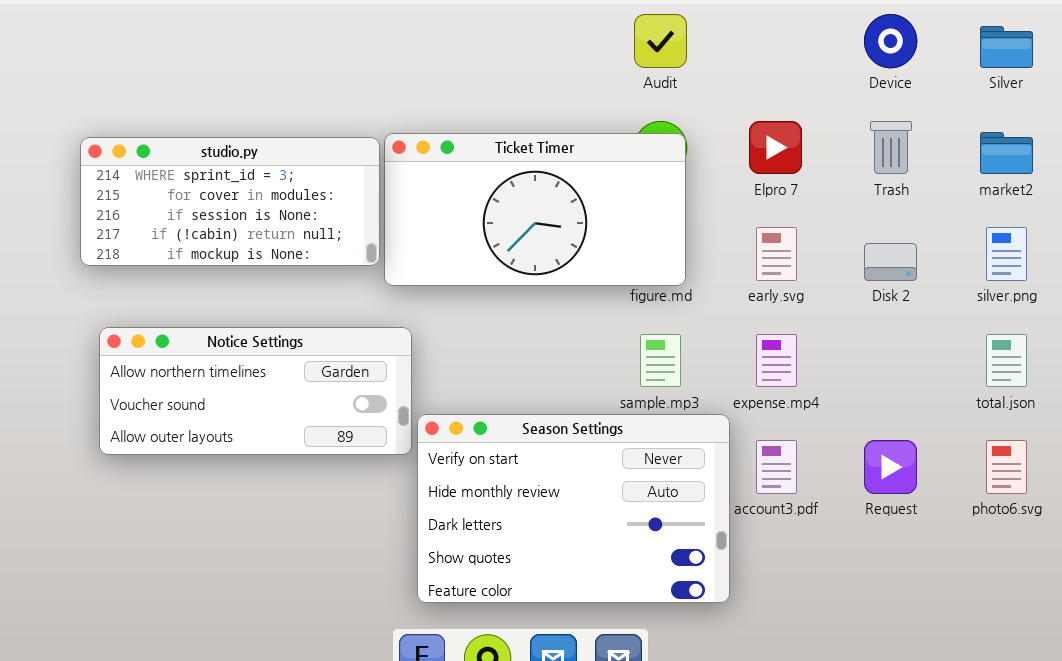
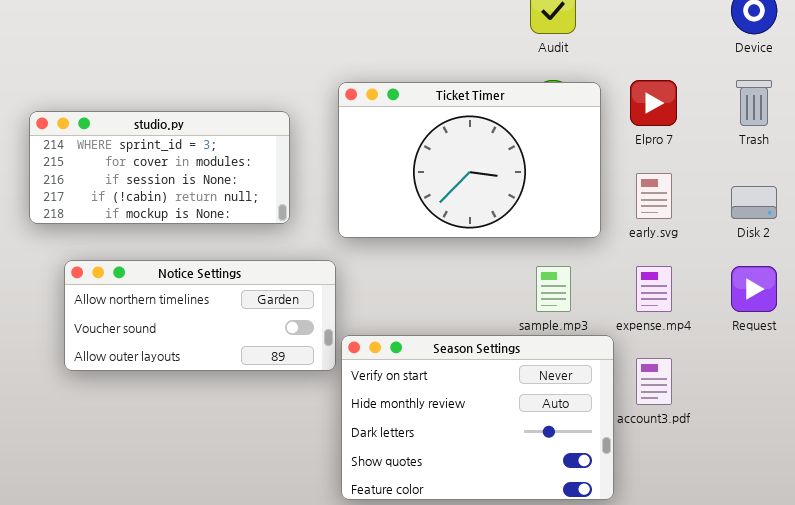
Ticket Timer: [384,133,686,286] -> [338,82,601,238], moved, resized
studio.py: [80,137,380,266] -> [29,111,290,224], moved
Request: [864,440,917,494] -> [731,266,777,312], moved

